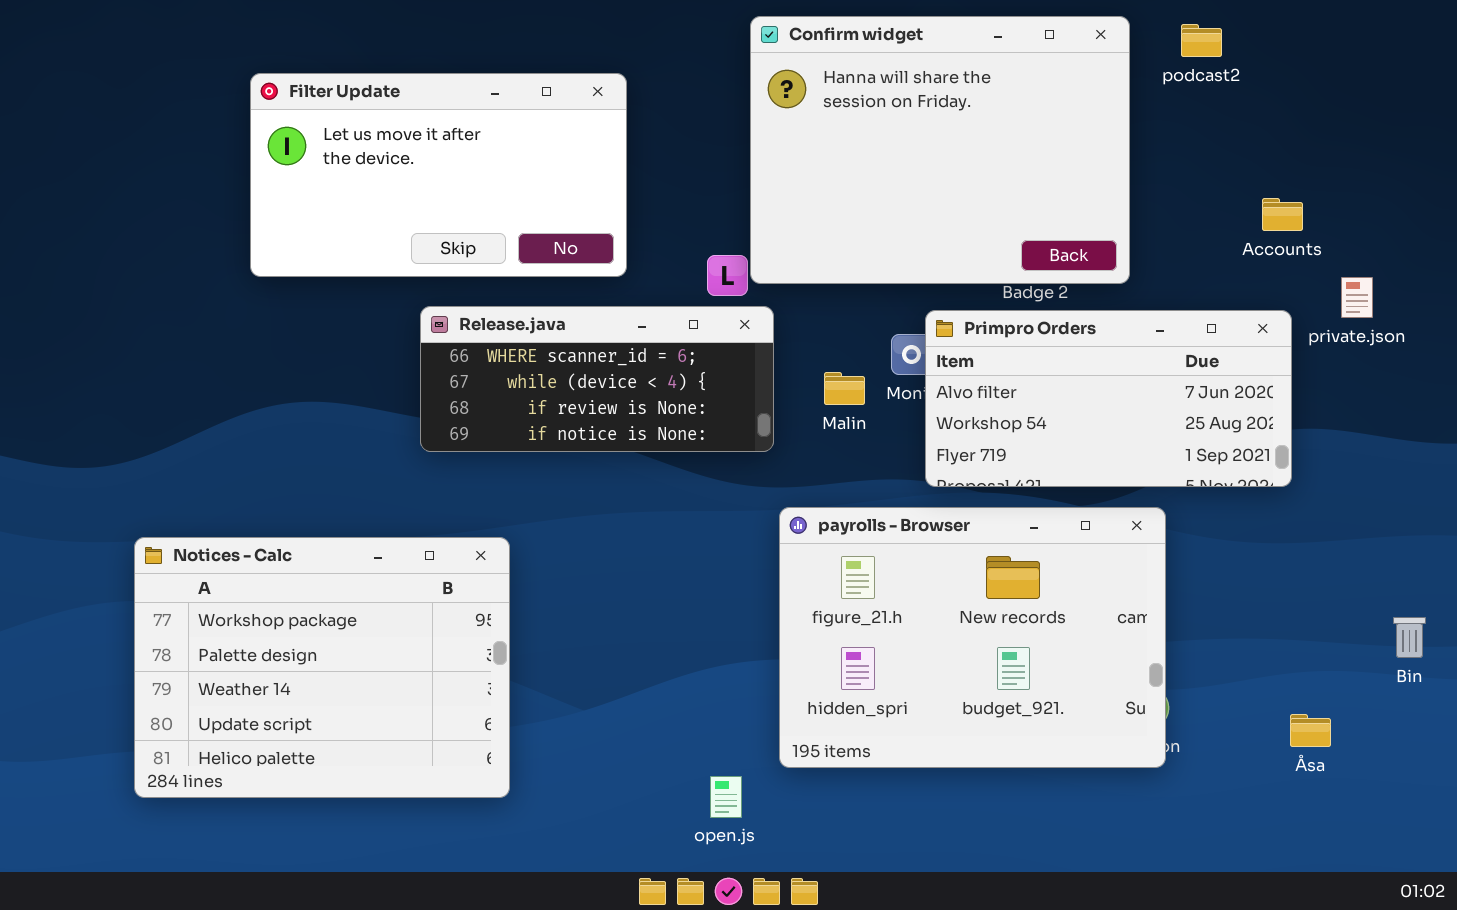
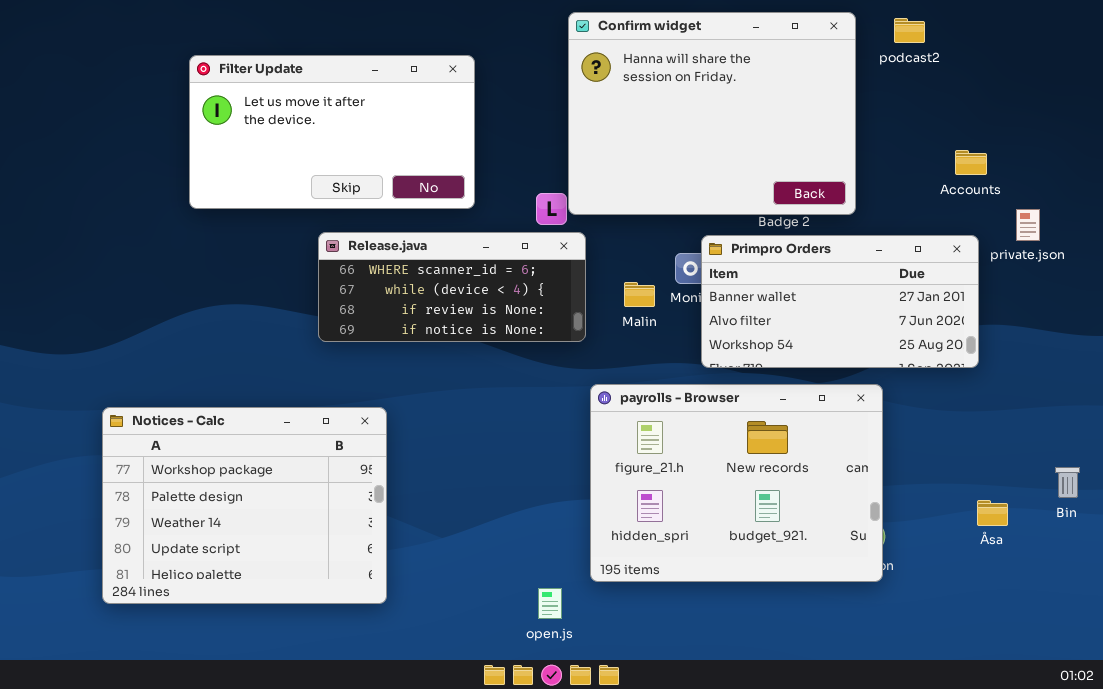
Primpro Orders: [925,310,1292,487] -> [701,235,979,368], scrolled up 1 row
Åsa: [1290,714,1331,747] -> [977,500,1008,526], moved

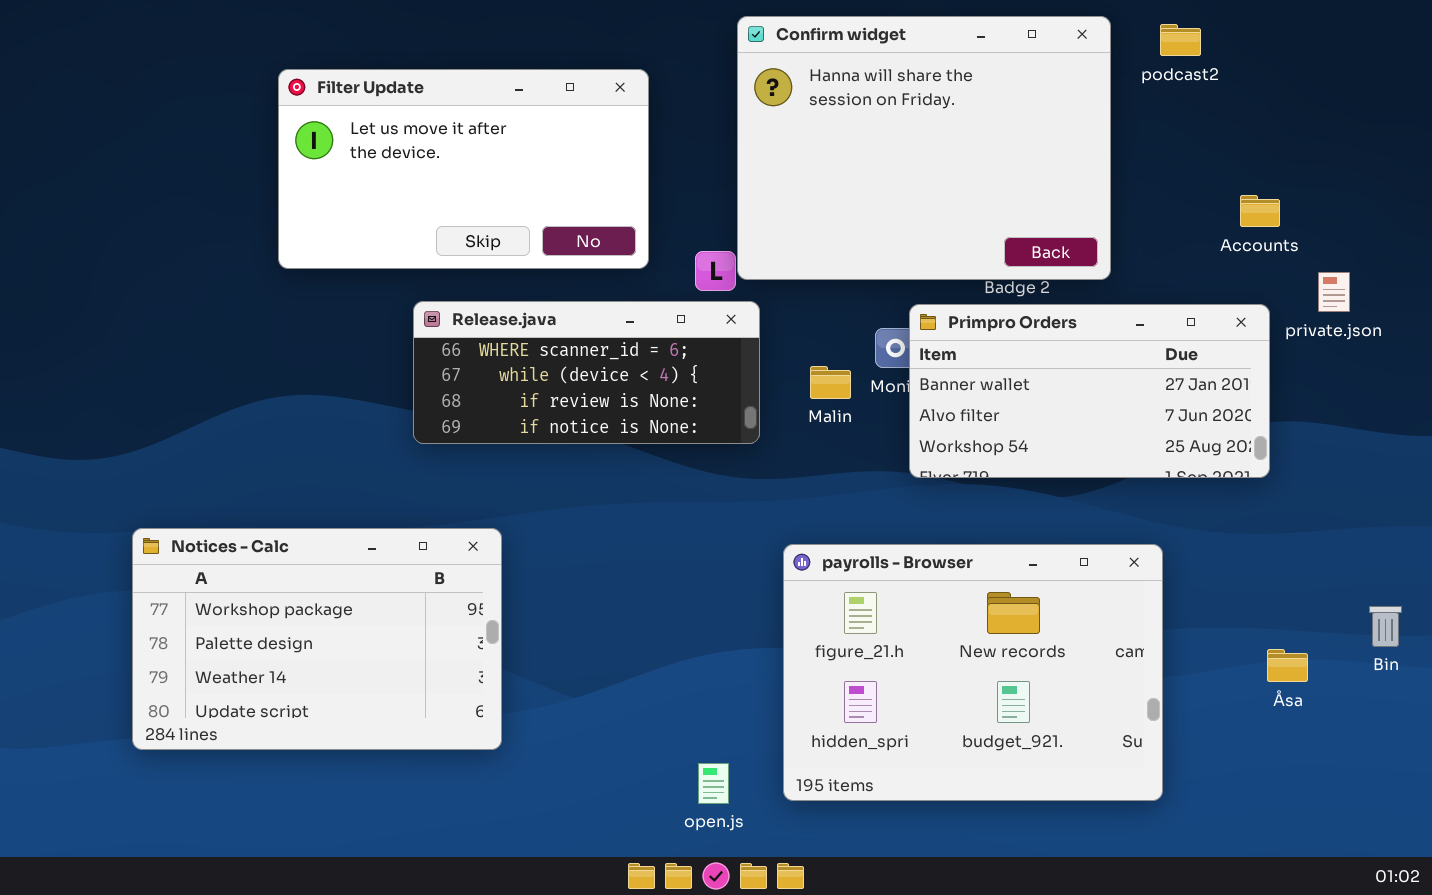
Filter Update: [189,55,475,209] -> [278,69,649,269], moved
payrolls - Browser: [590,384,883,582] -> [783,544,1163,801], moved
Notices - Calc: [102,407,387,604] -> [132,528,502,750], resized

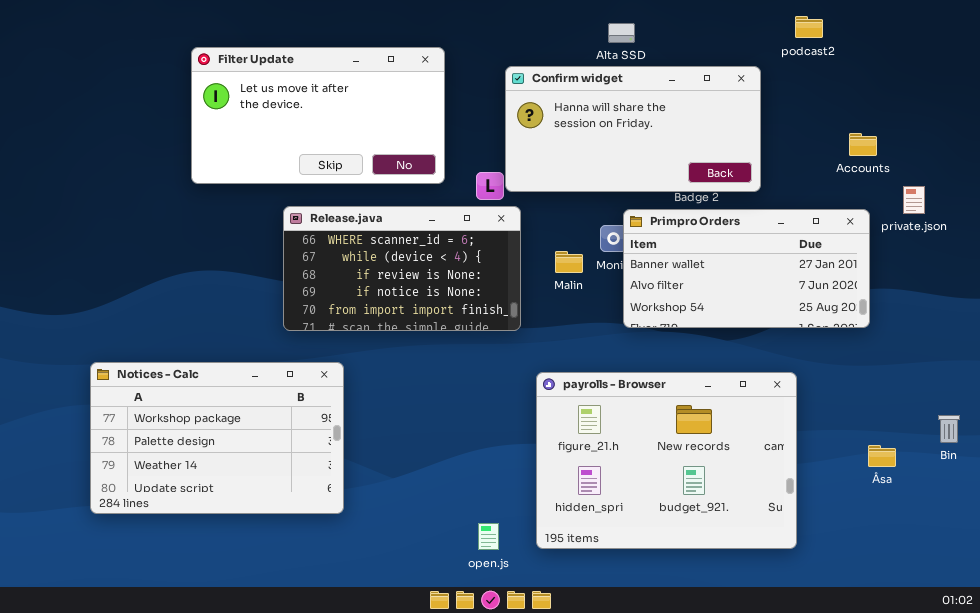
Confirm widget: [737,16,1111,280] -> [505,66,761,192], resized
Release.java: [413,301,760,444] -> [283,206,521,331], resized

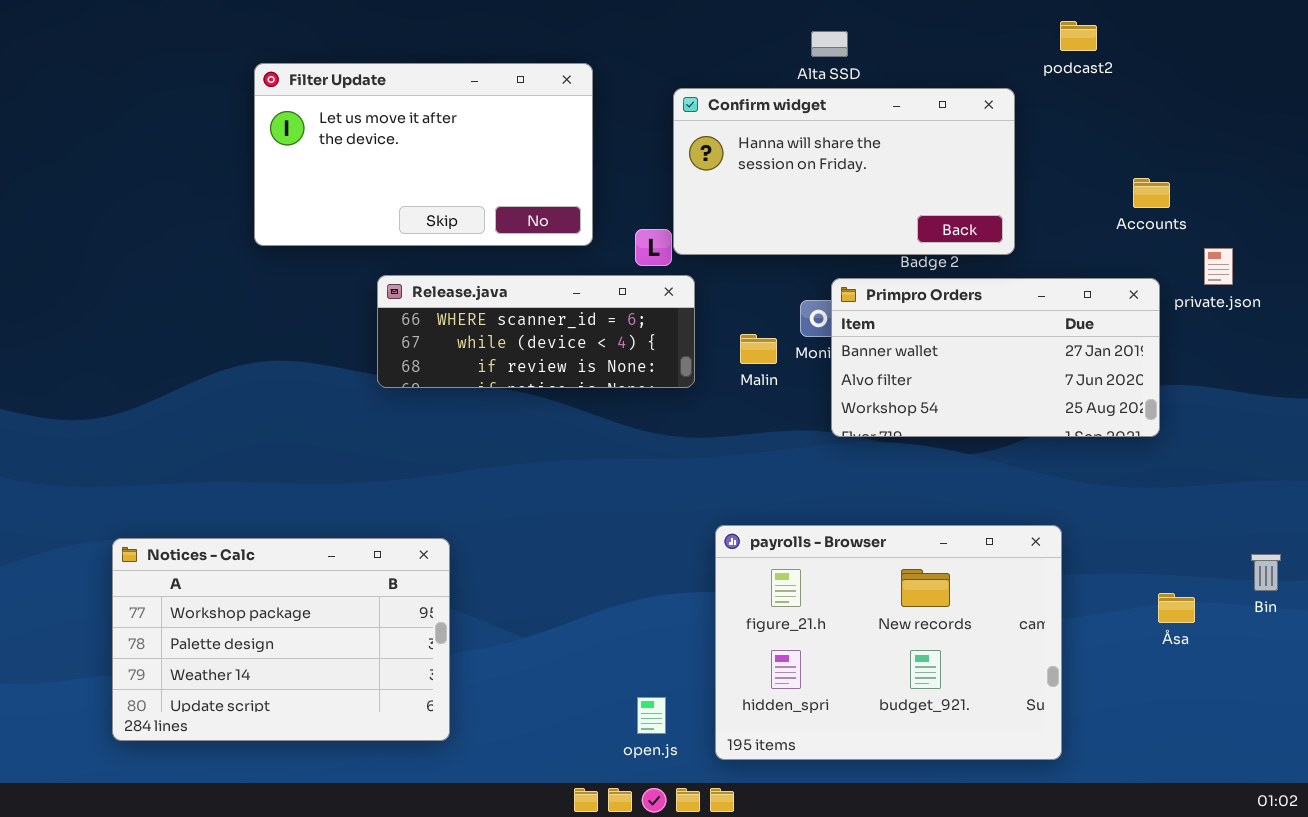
Release.java: [283,206,521,331] -> [377,275,695,388], resized
Notices - Calc: [90,362,344,514] -> [112,538,450,741], moved
payrolls - Browser: [536,372,797,549] -> [715,525,1062,760], moved

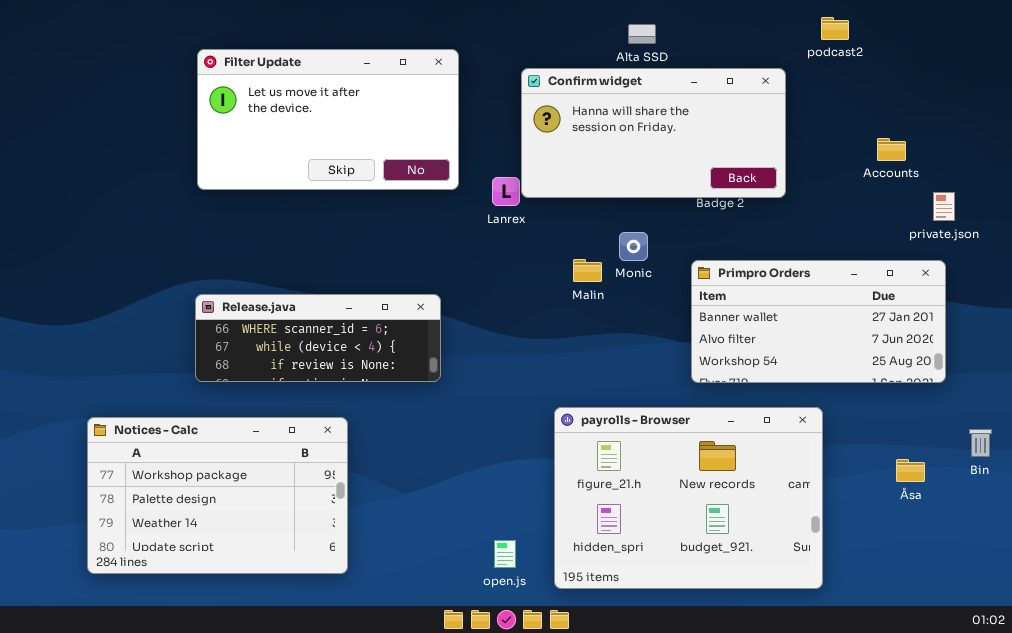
Release.java: [377,275,695,388] -> [195,294,441,382], moved
Primpro Orders: [831,278,1160,437] -> [691,260,946,383], moved

